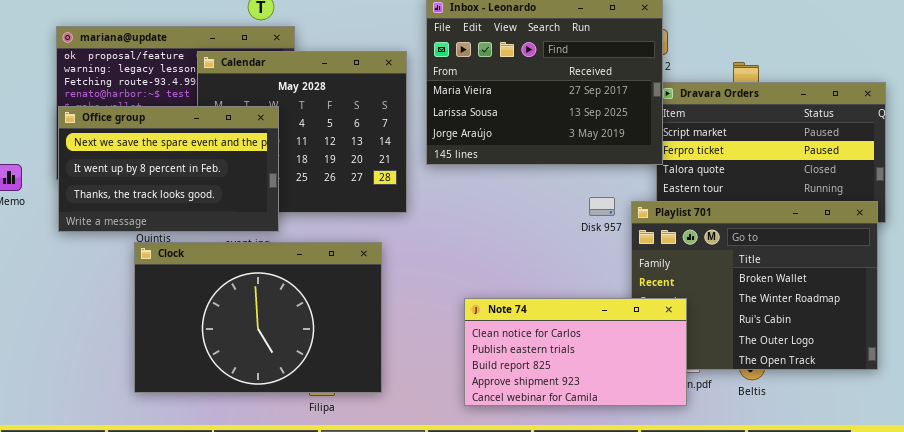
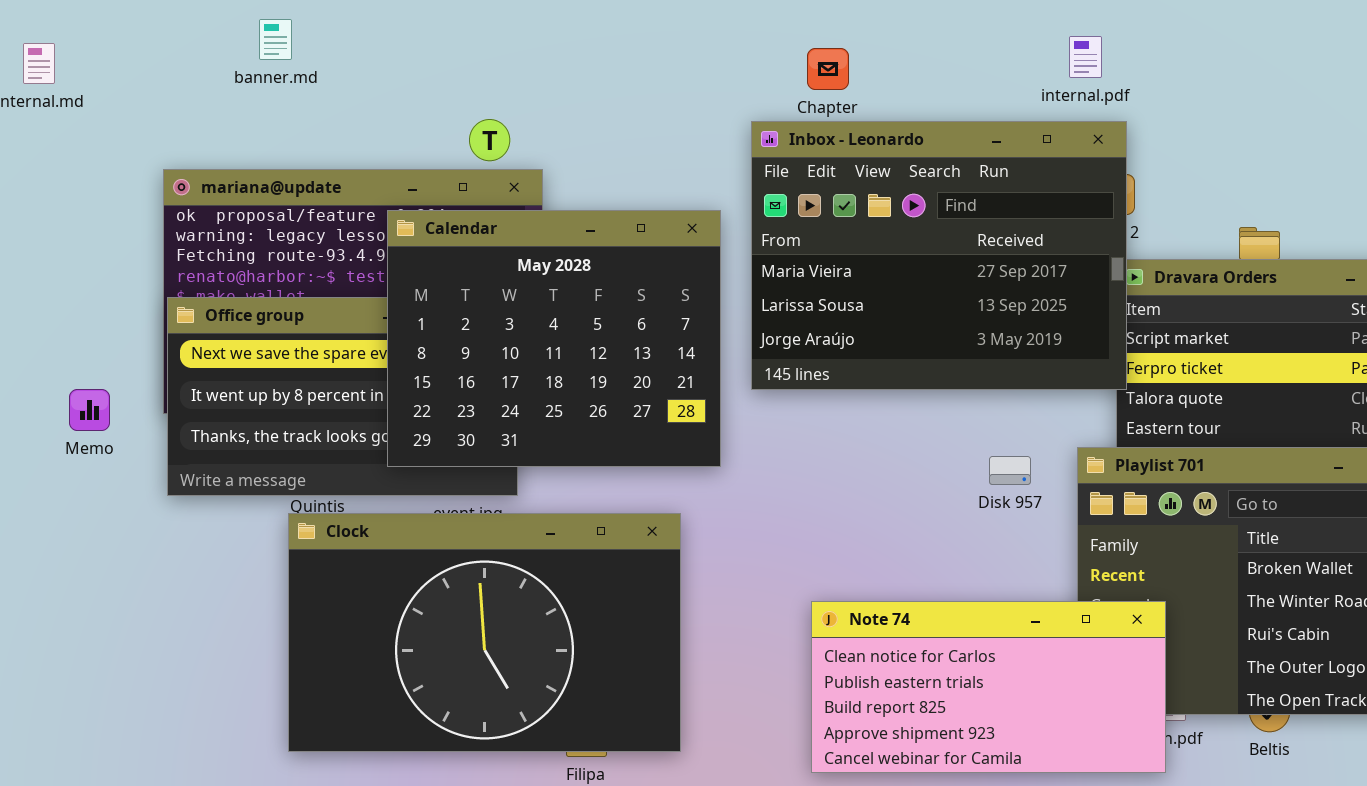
Calendar: [197,51,407,213] -> [387,210,721,467], raised
Disk 957: [589,197,615,216] -> [989,456,1031,485], moved

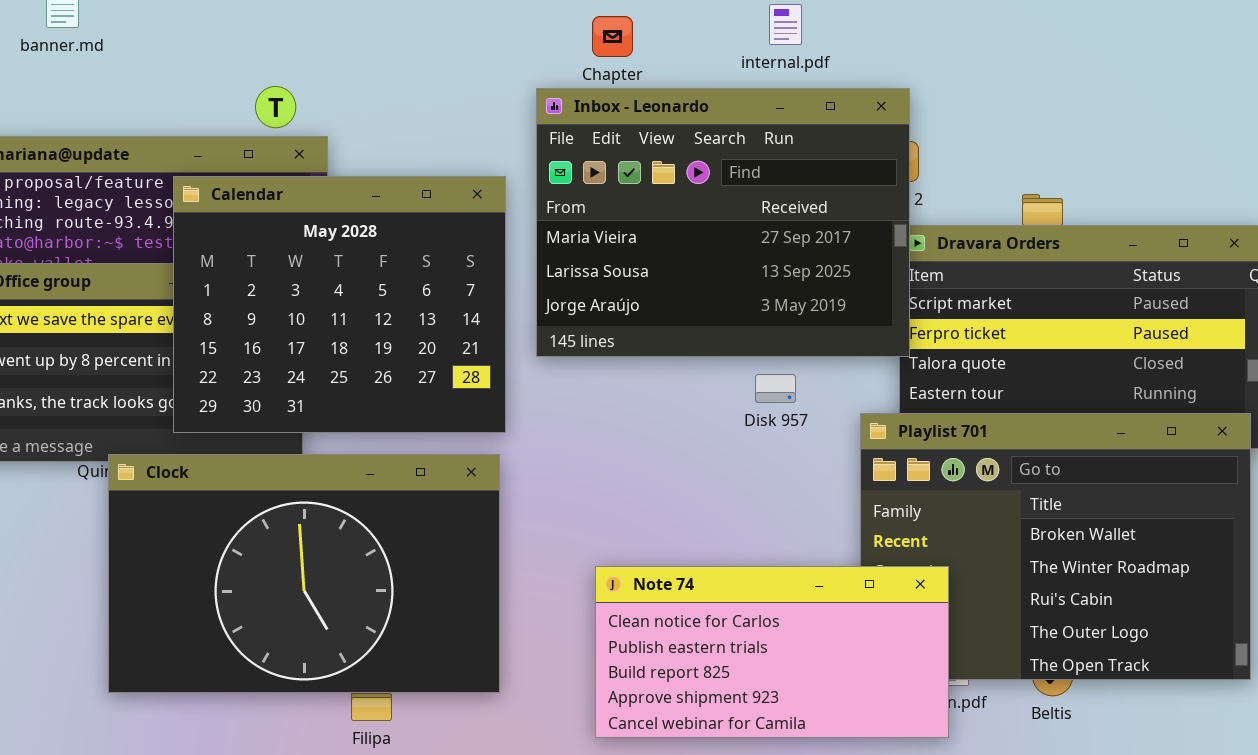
internal.pdf: [1069,36,1102,78] -> [769,4,802,45], moved
Disk 957: [989,456,1031,485] -> [755,374,796,403], moved
Clock: [288,513,681,752] -> [108,454,500,693], moved

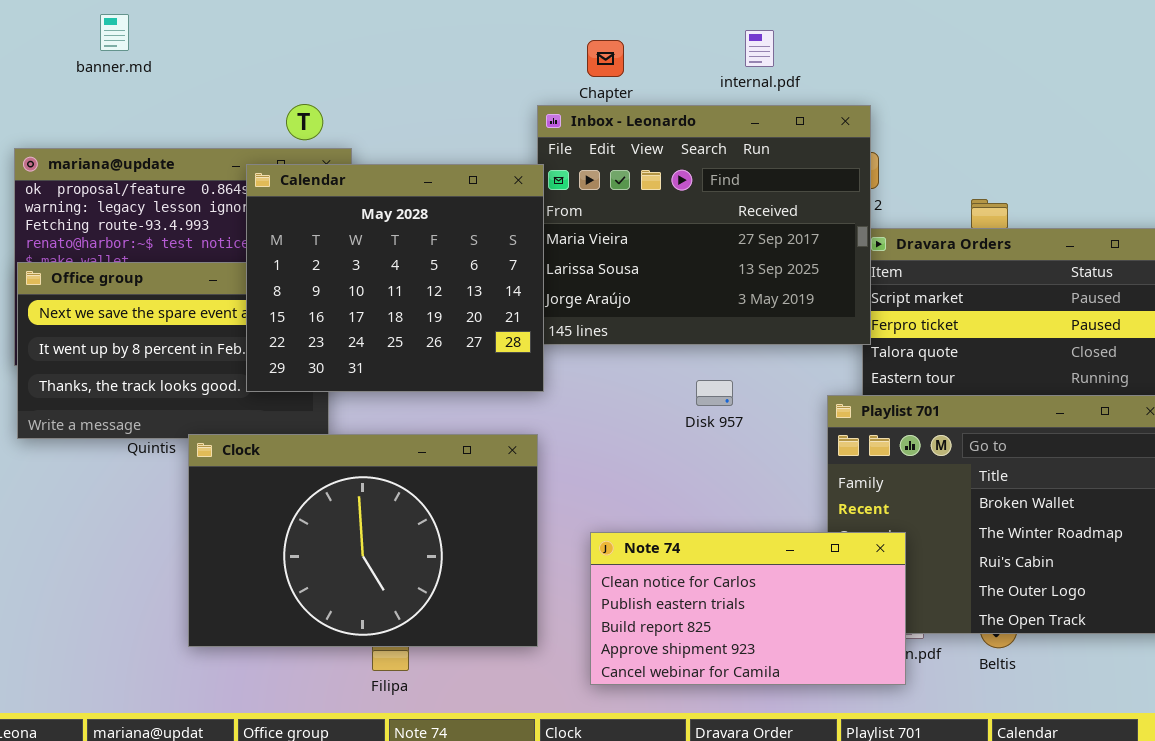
Calendar: [173,176,506,433] -> [246,164,544,392], moved
Disk 957: [755,374,796,403] -> [696,380,733,406], moved
Clock: [108,454,500,693] -> [188,434,538,647], moved

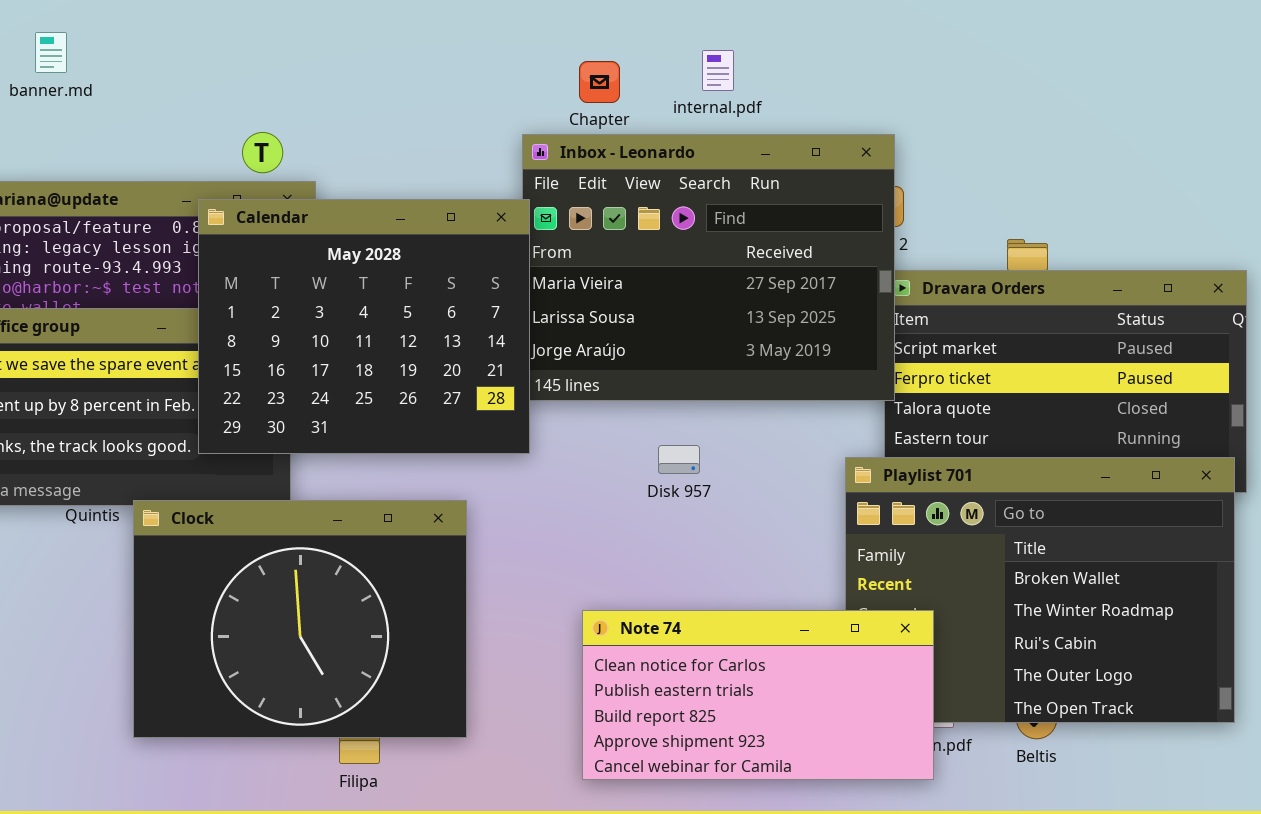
internal.pdf: [745,30,774,67] -> [702,50,734,91], moved
Disk 957: [696,380,733,406] -> [658,445,700,474], moved
Clock: [188,434,538,647] -> [133,500,467,738], resized

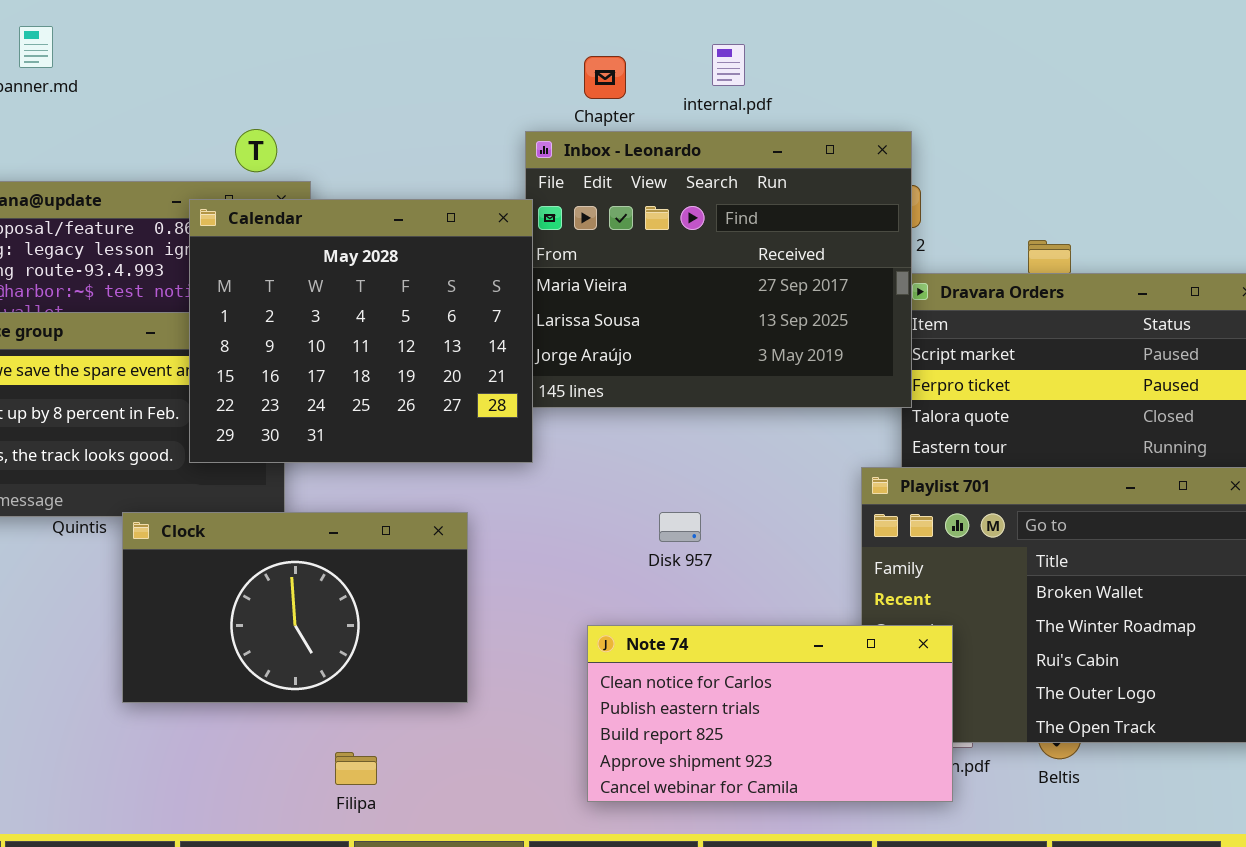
Disk 957: [658,445,700,474] -> [659,512,701,542], moved
Clock: [133,500,467,738] -> [122,512,468,703], resized

